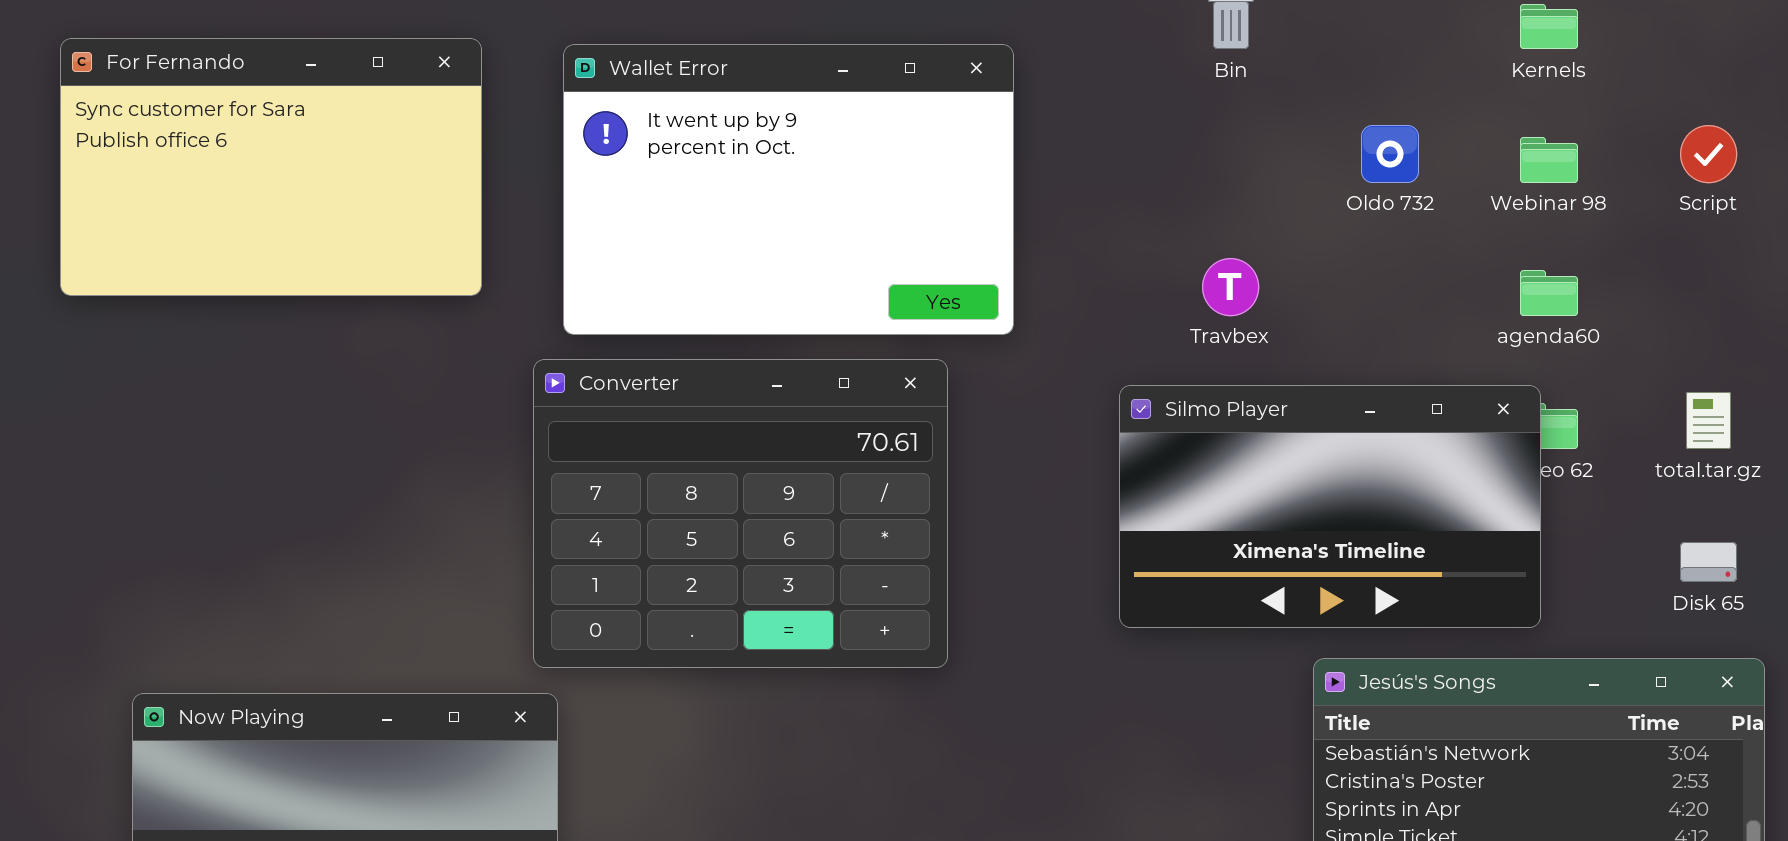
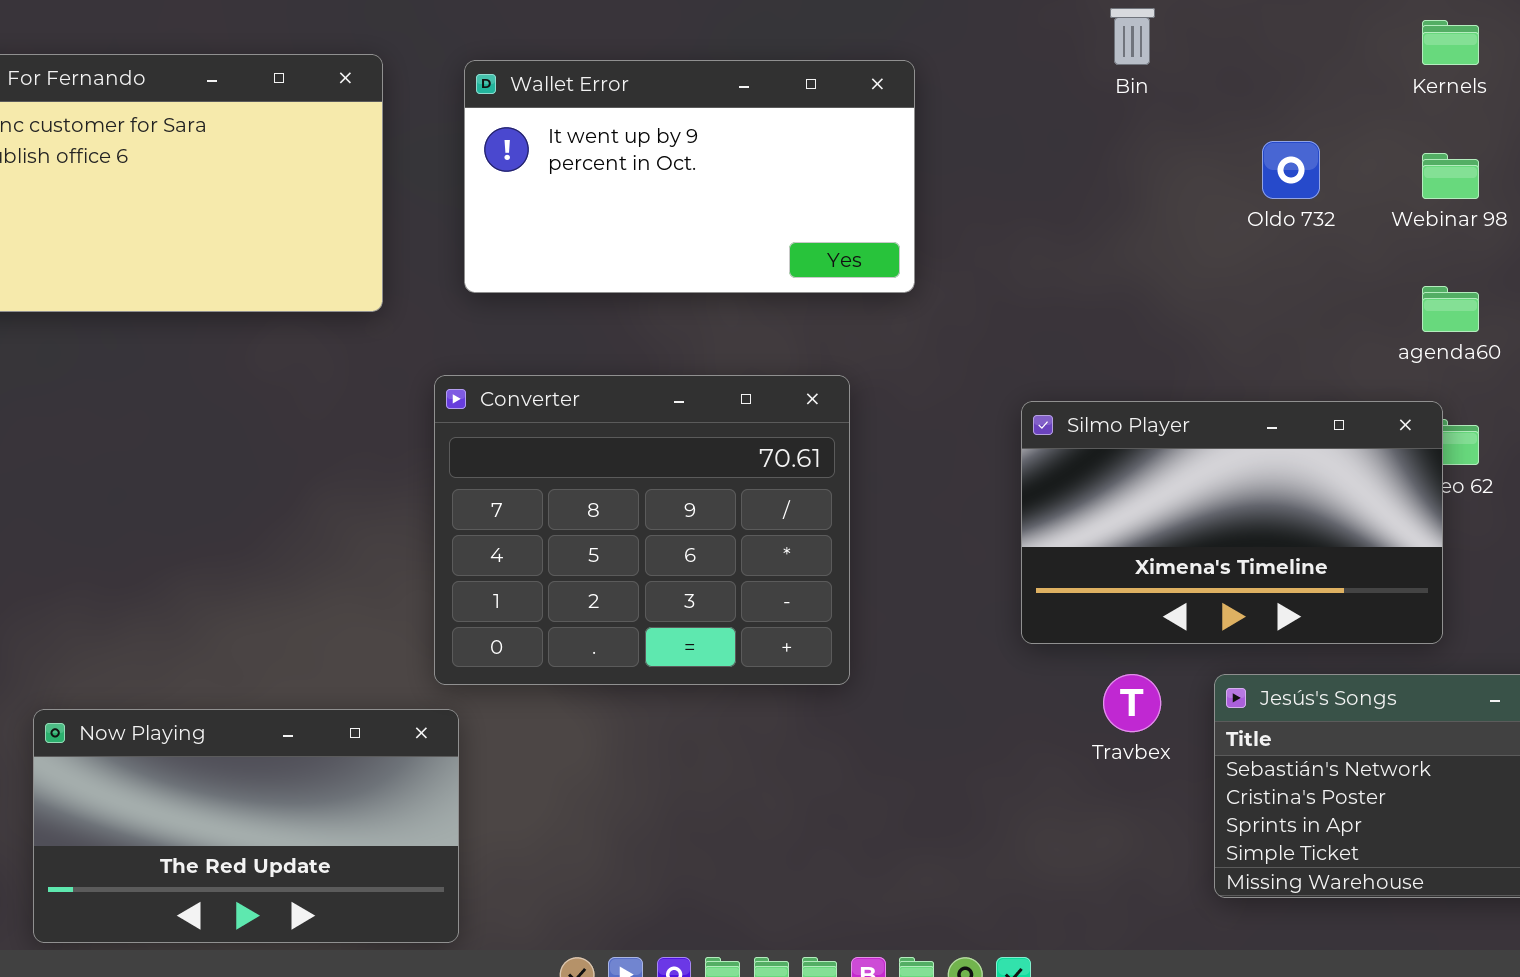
Wallet Error: [563,44,1014,335] -> [464,60,915,293], resized
Travbex: [1202,258,1259,316] -> [1103,674,1161,732], moved

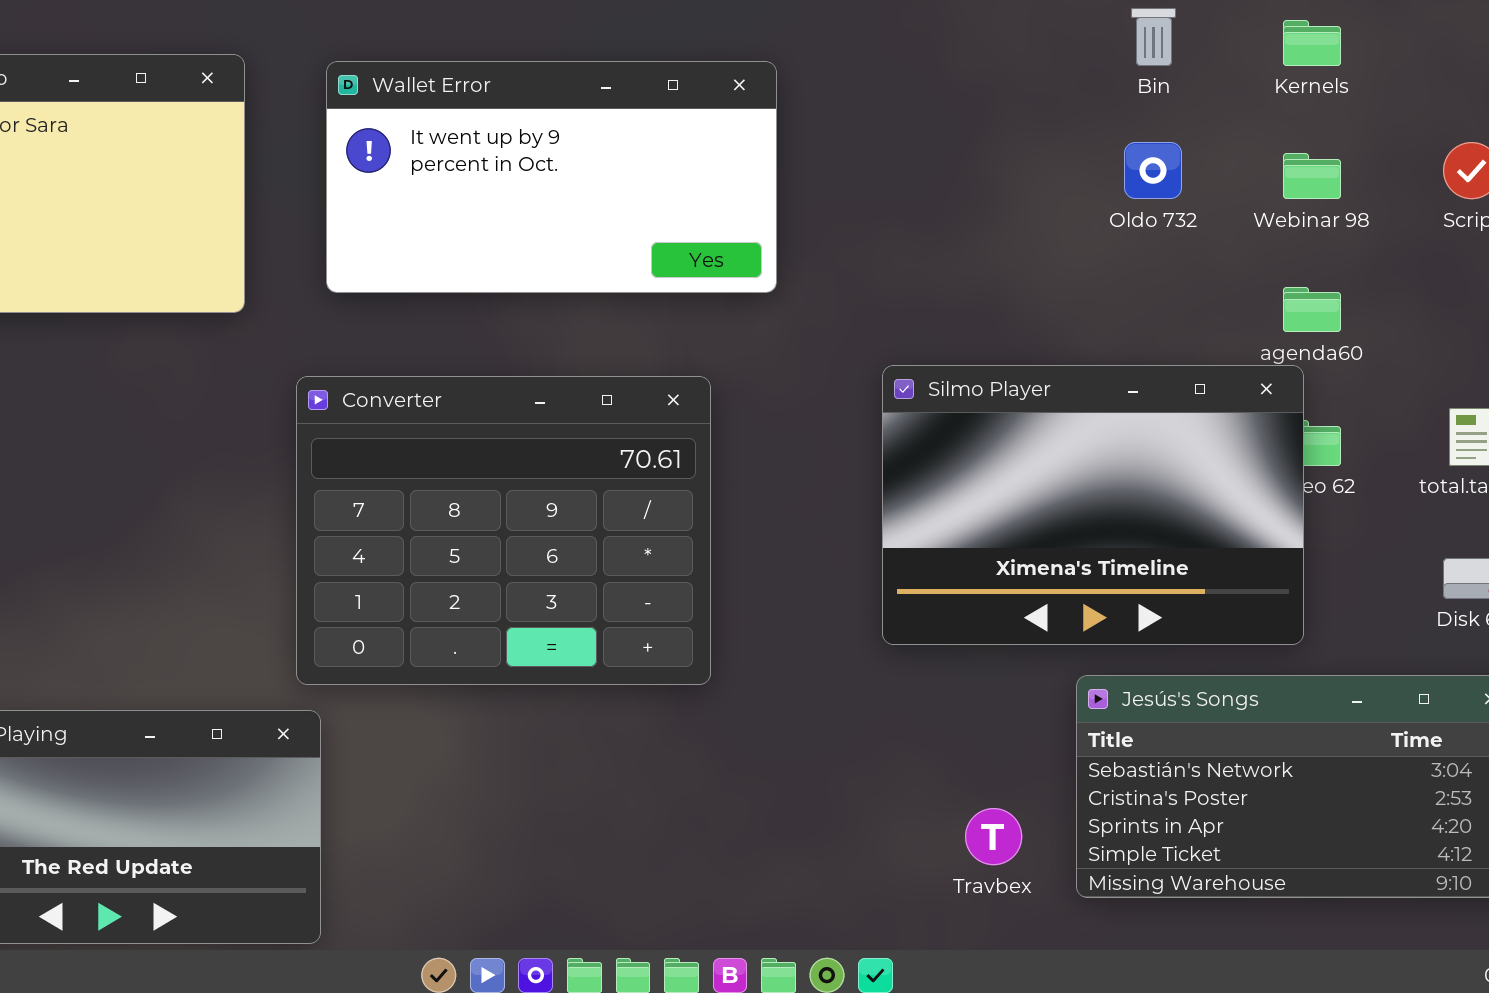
Bin: [1110,8,1155,65] -> [1131,8,1176,66], moved
Silmo Player: [1021,401,1443,644] -> [882,365,1304,645], resized
Travbex: [1103,674,1161,732] -> [965,808,1022,865], moved

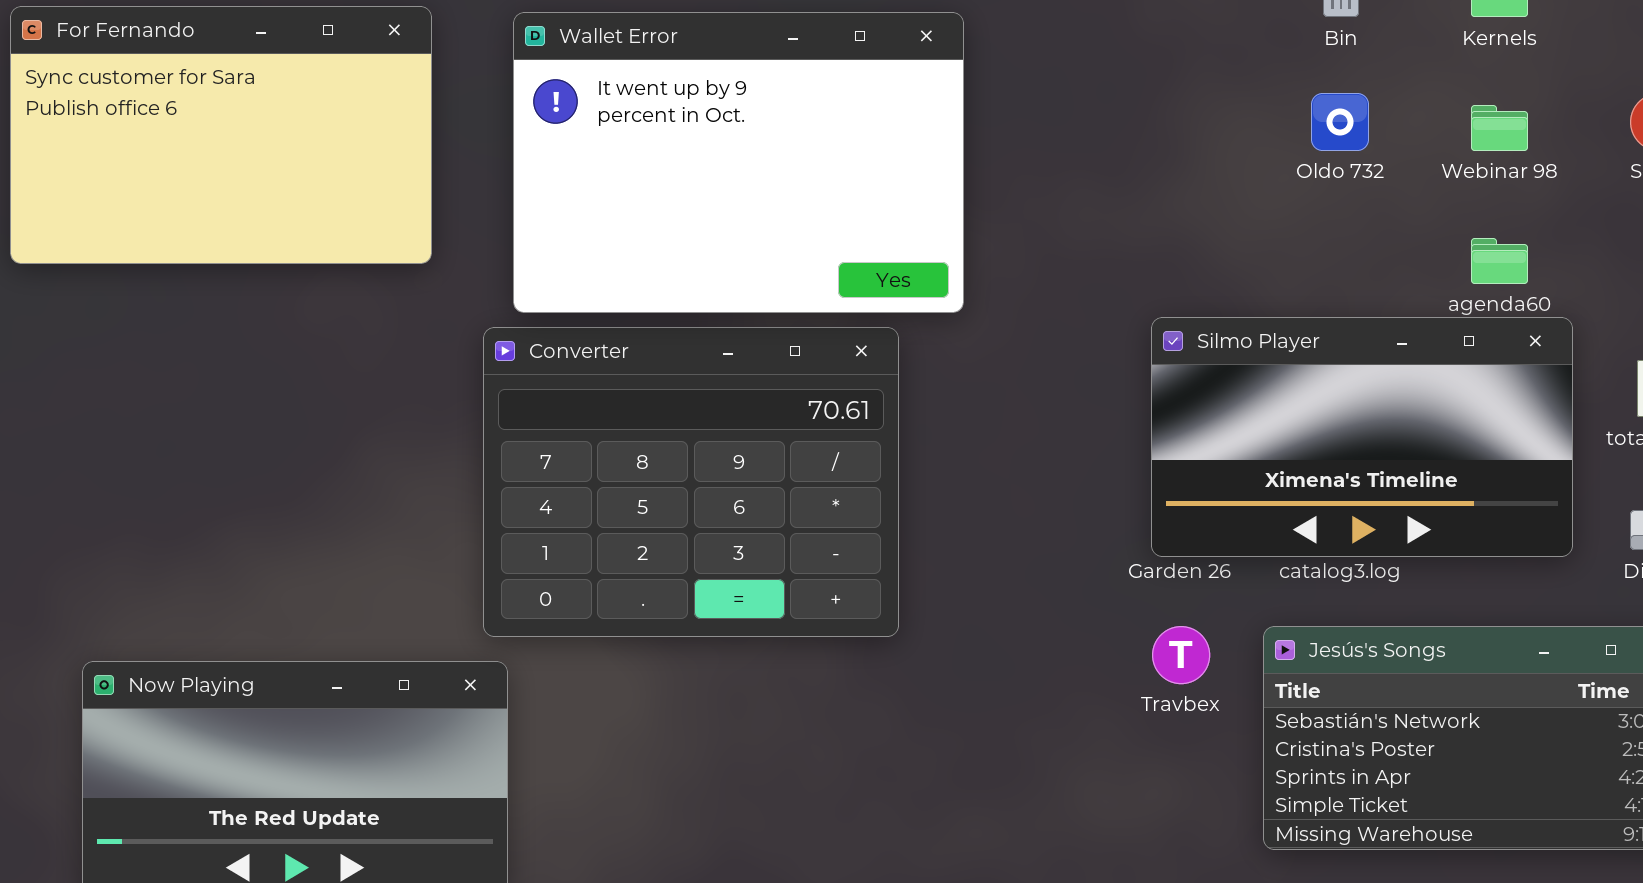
Wallet Error: [326,61,777,293] -> [513,12,964,313], resized
Silmo Player: [882,365,1304,645] -> [1151,317,1573,557], moved, resized
Travbex: [965,808,1022,865] -> [1152,626,1210,684], moved

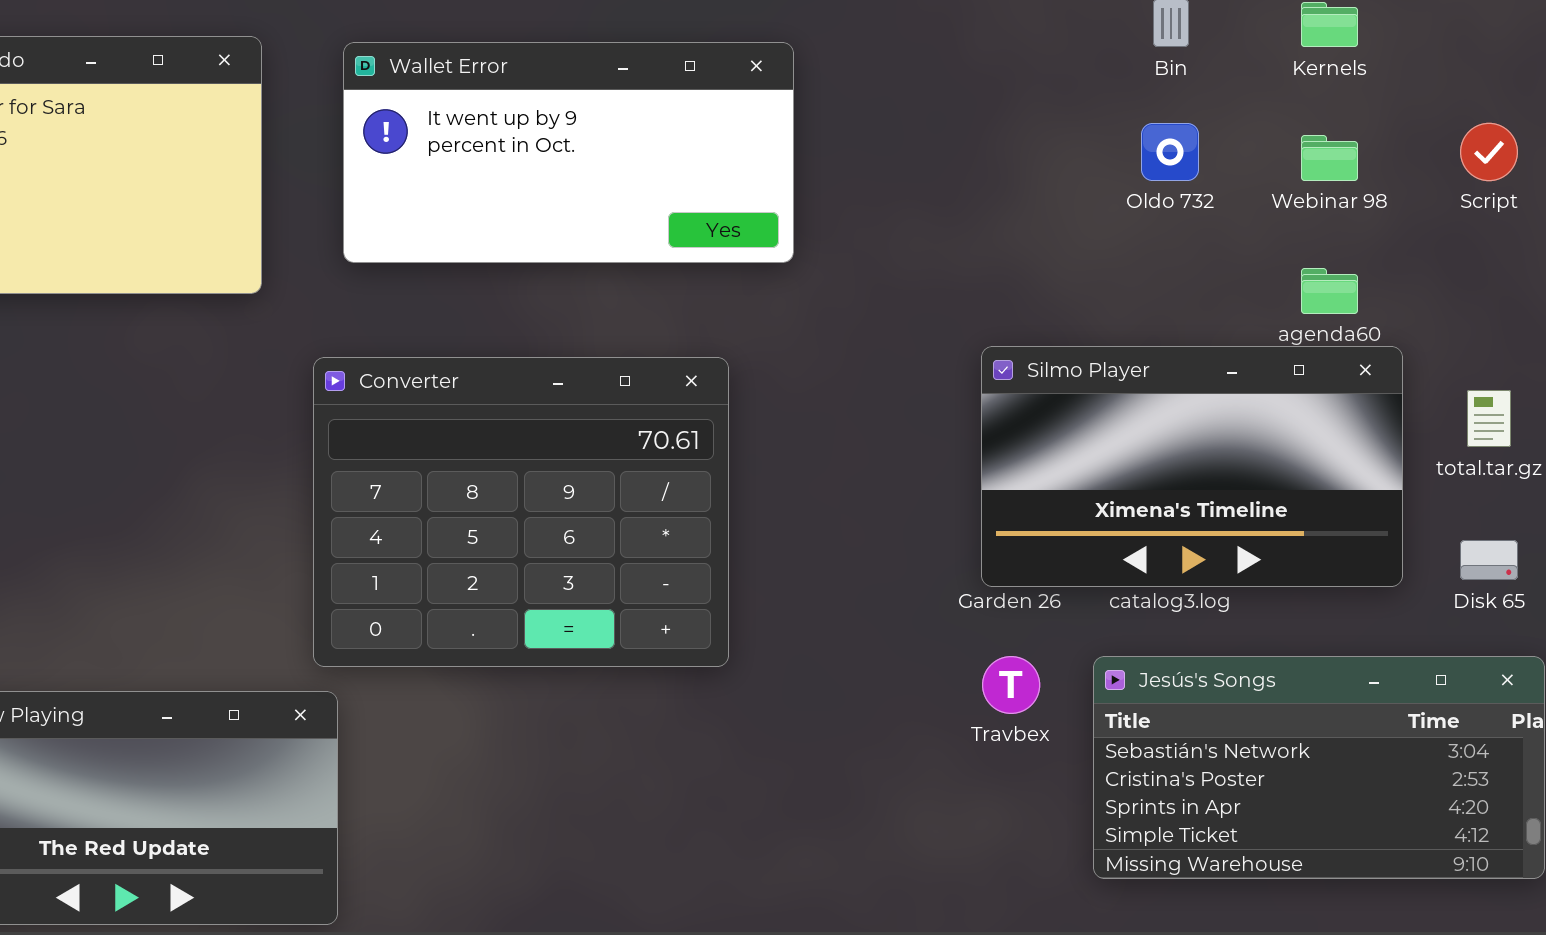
Wallet Error: [513,12,964,313] -> [343,42,794,263], resized

